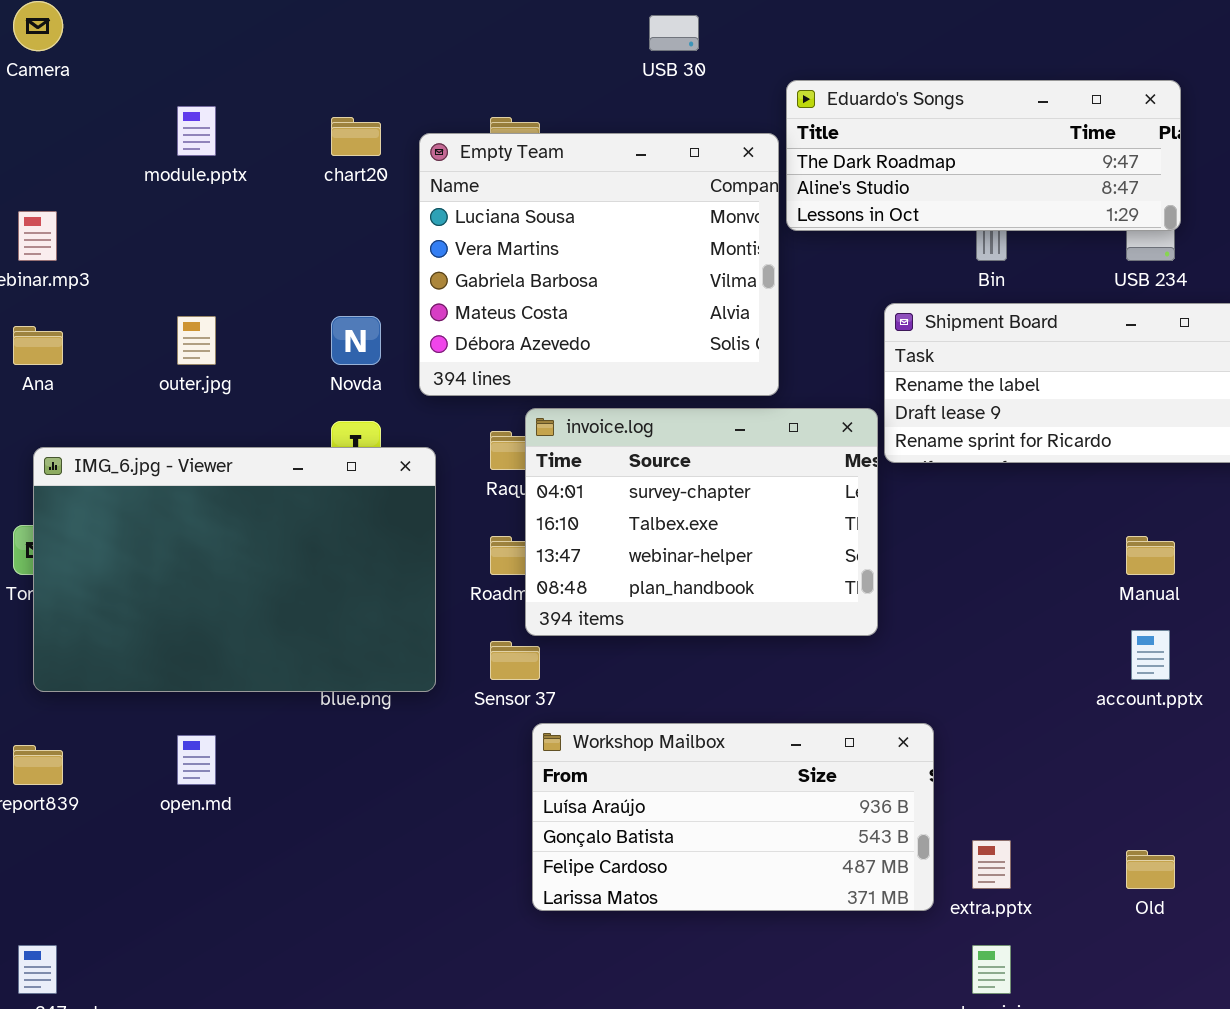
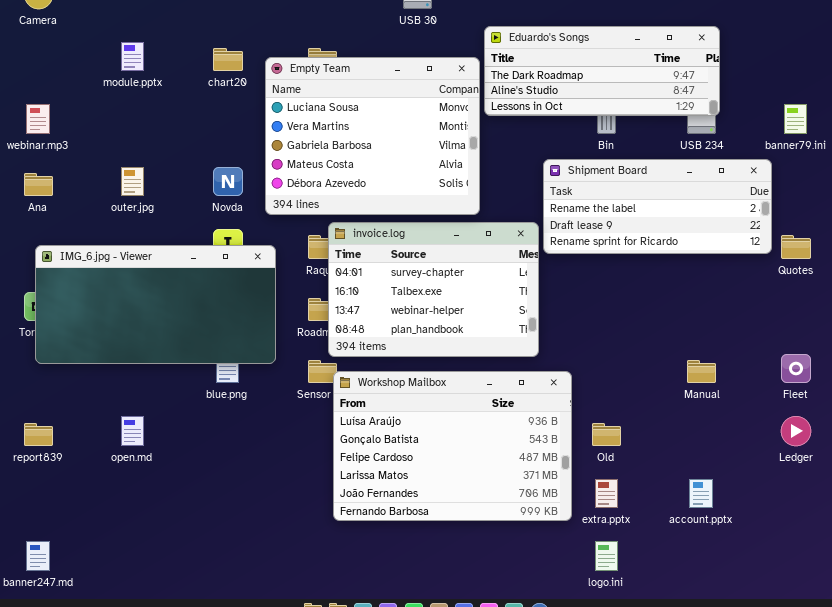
IMG_6.jpg - Viewer: [33,447,436,692] -> [35,245,276,364], resized
Manual: [1126,536,1175,575] -> [687,360,716,383], moved
account.pptx: [1131,630,1170,680] -> [689,479,713,508], moved
Workshop Mailbox: [532,723,934,911] -> [333,371,572,521], resized
Old: [1126,850,1175,889] -> [592,423,621,446], moved

